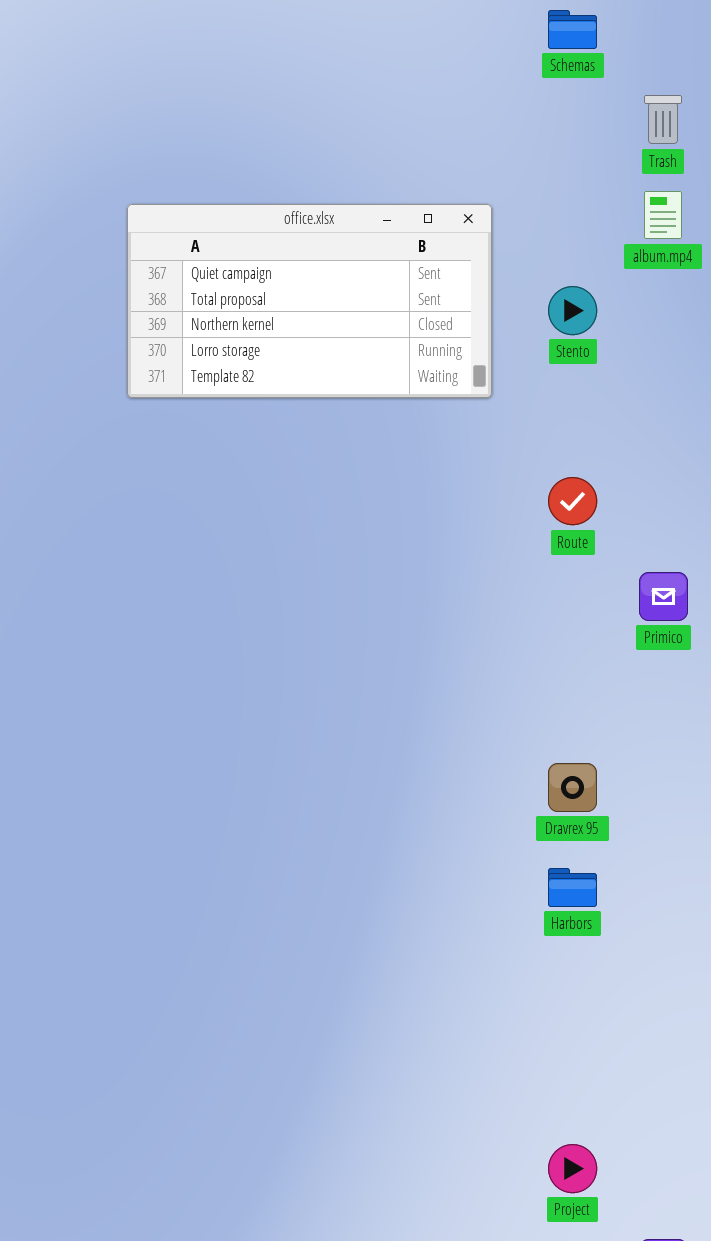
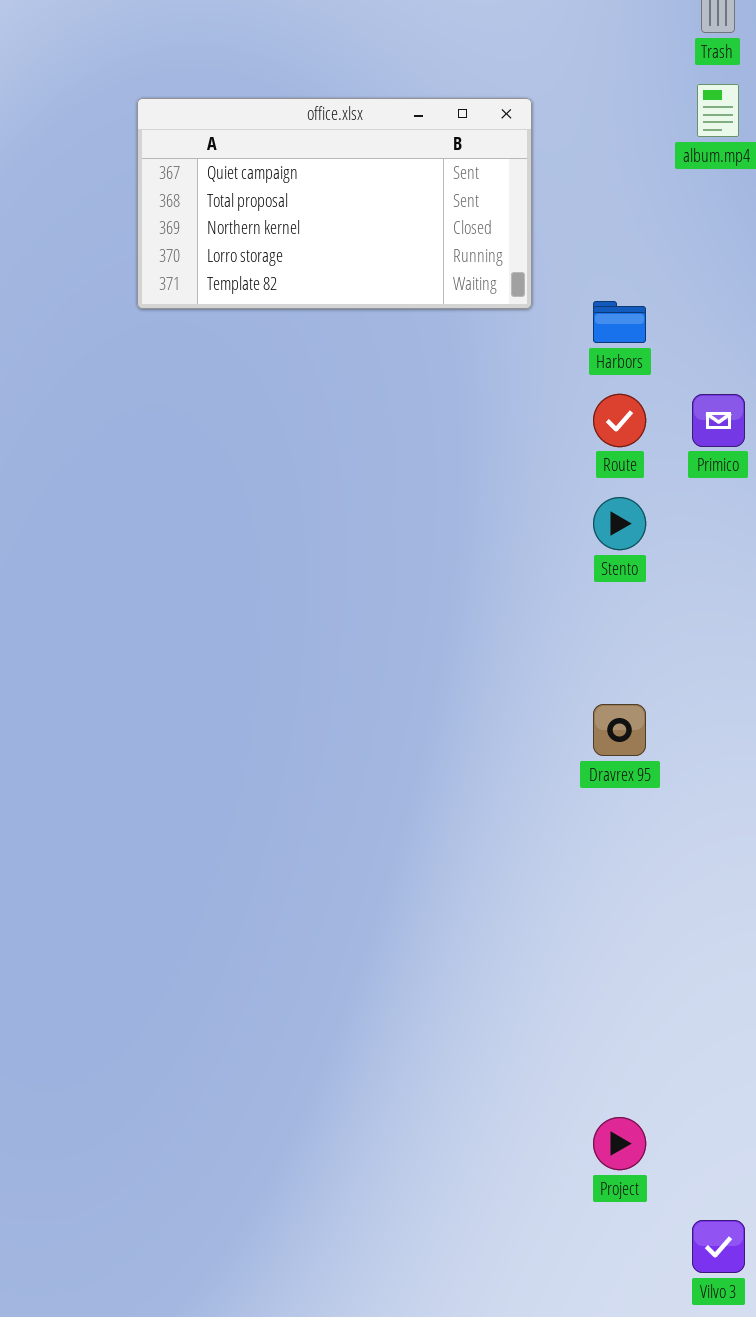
Stento: [548,286,597,335] -> [593,497,646,550], moved
Primico: [639,572,688,621] -> [692,394,745,447], moved
Harbors: [548,868,597,907] -> [593,301,646,343], moved

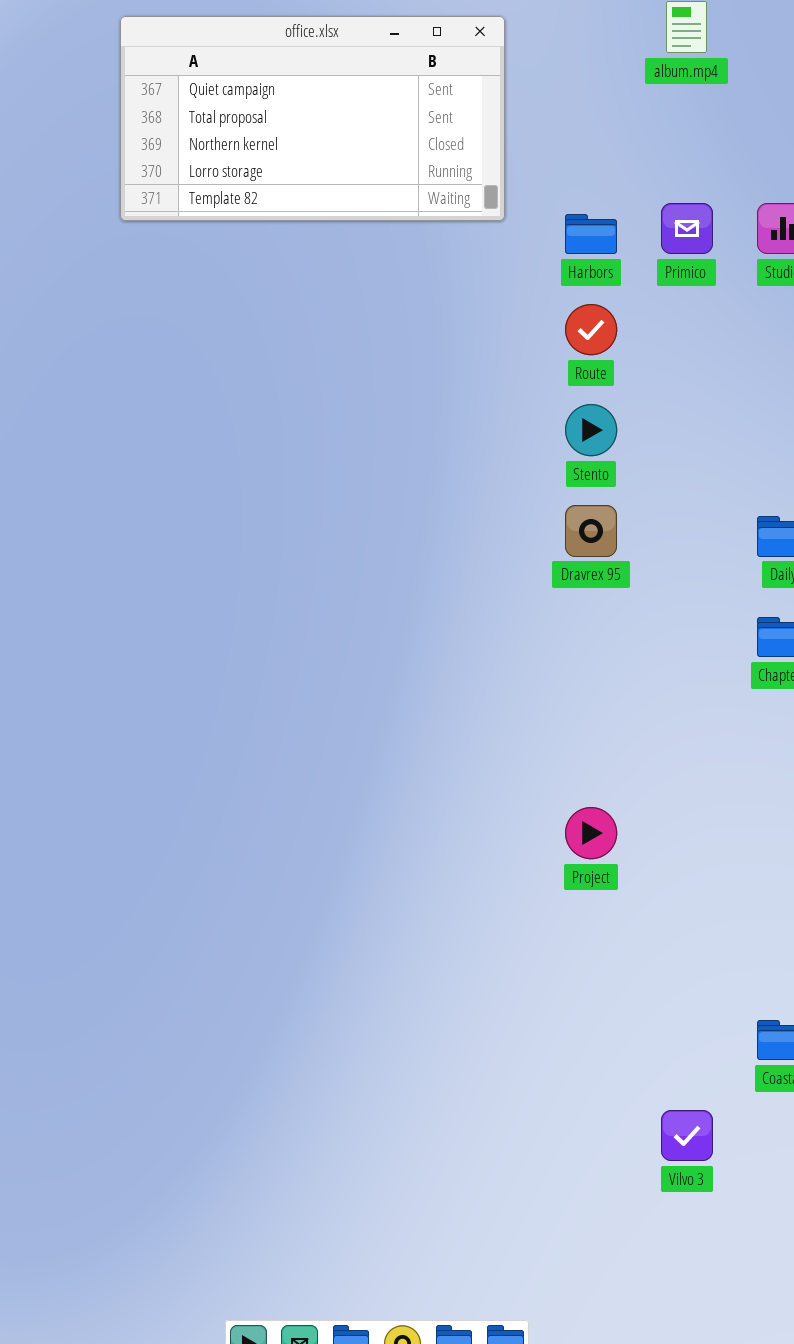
Primico: [692,394,745,447] -> [661,203,713,254], moved
Dravrex 95: [593,704,646,756] -> [565,505,617,557], moved
Project: [593,1117,646,1170] -> [565,807,617,859], moved

